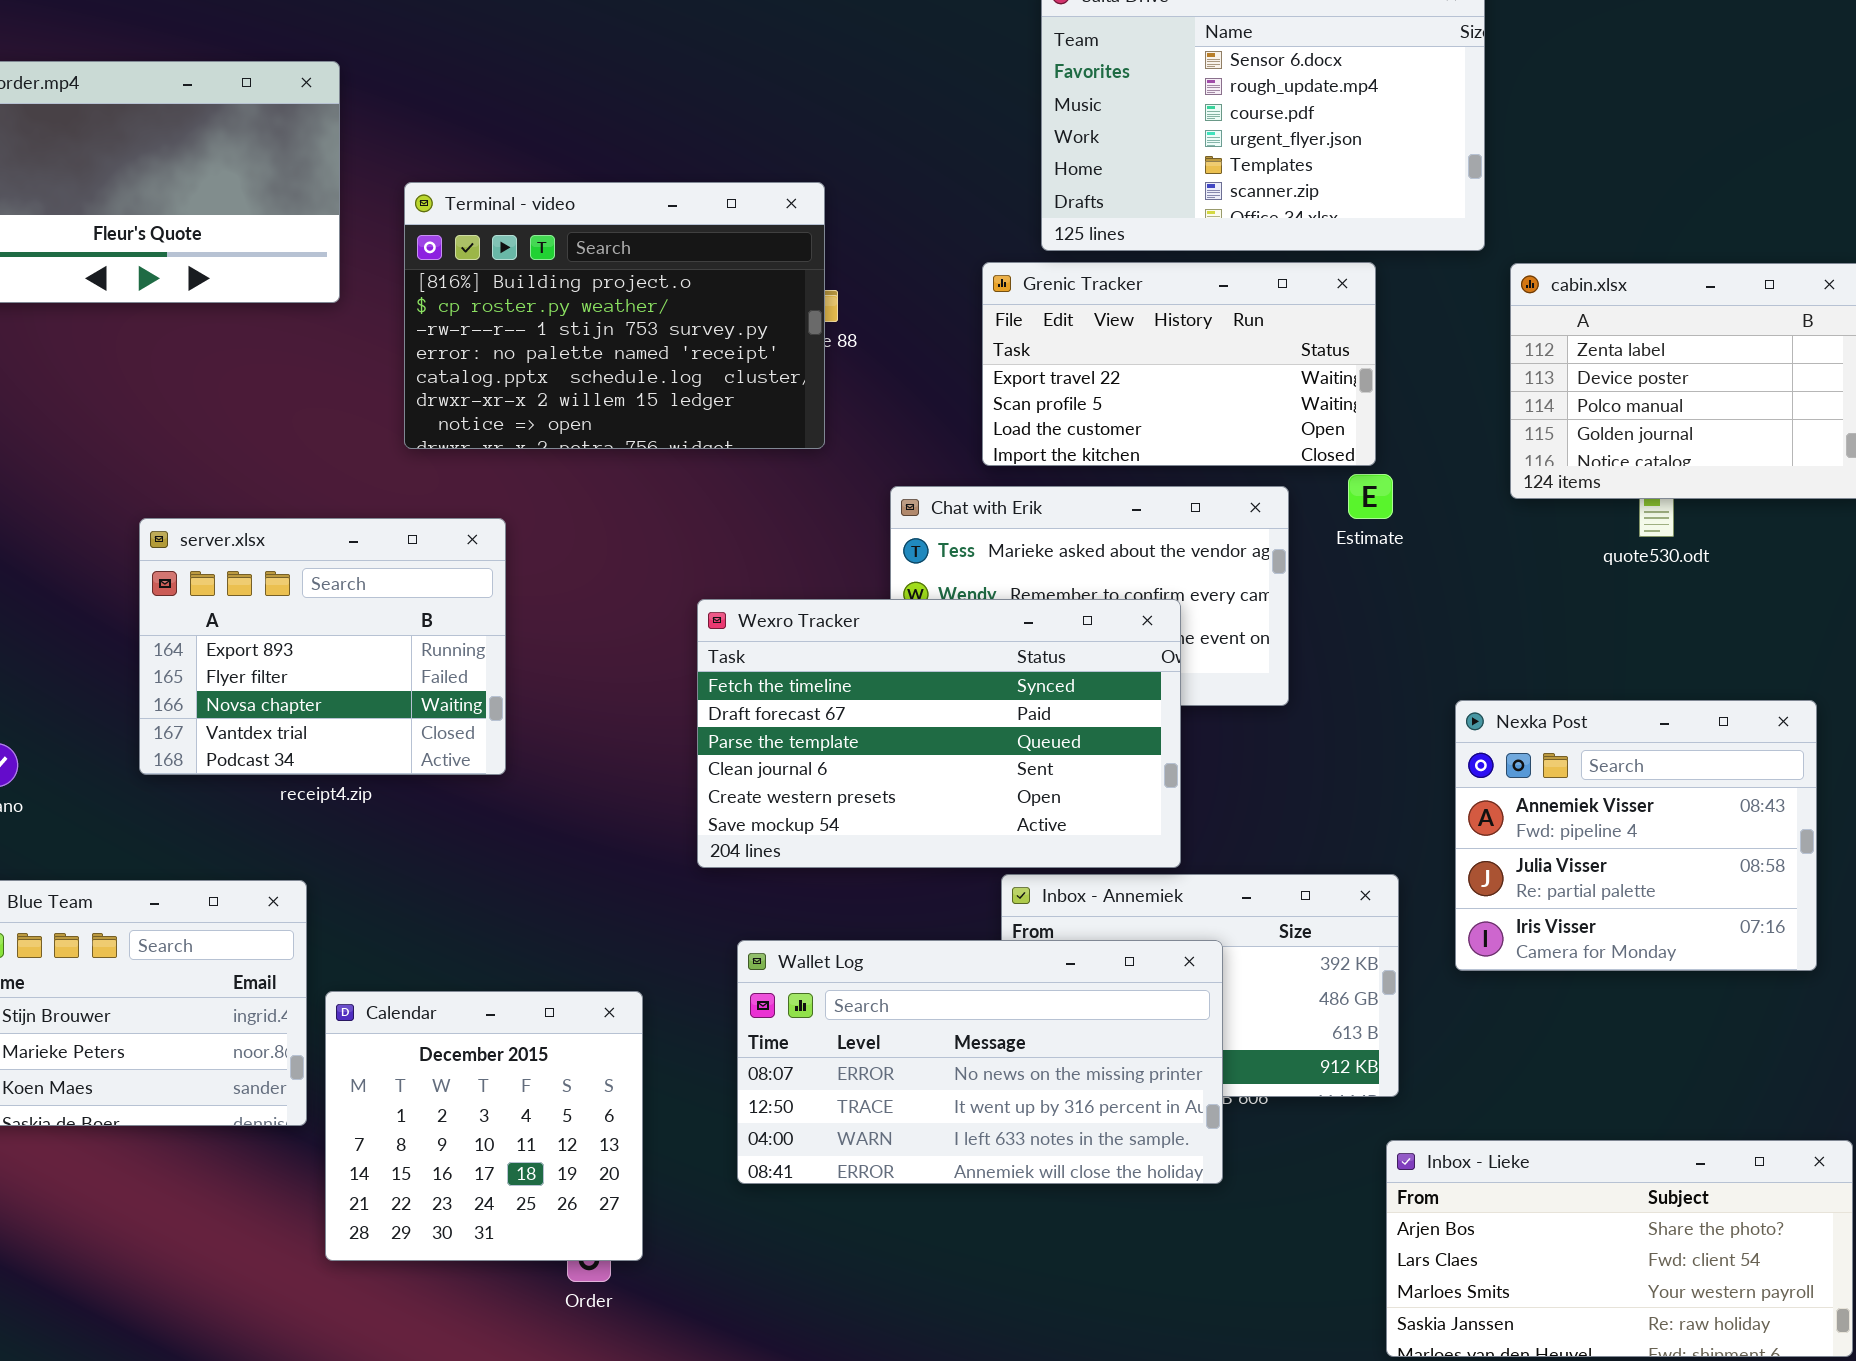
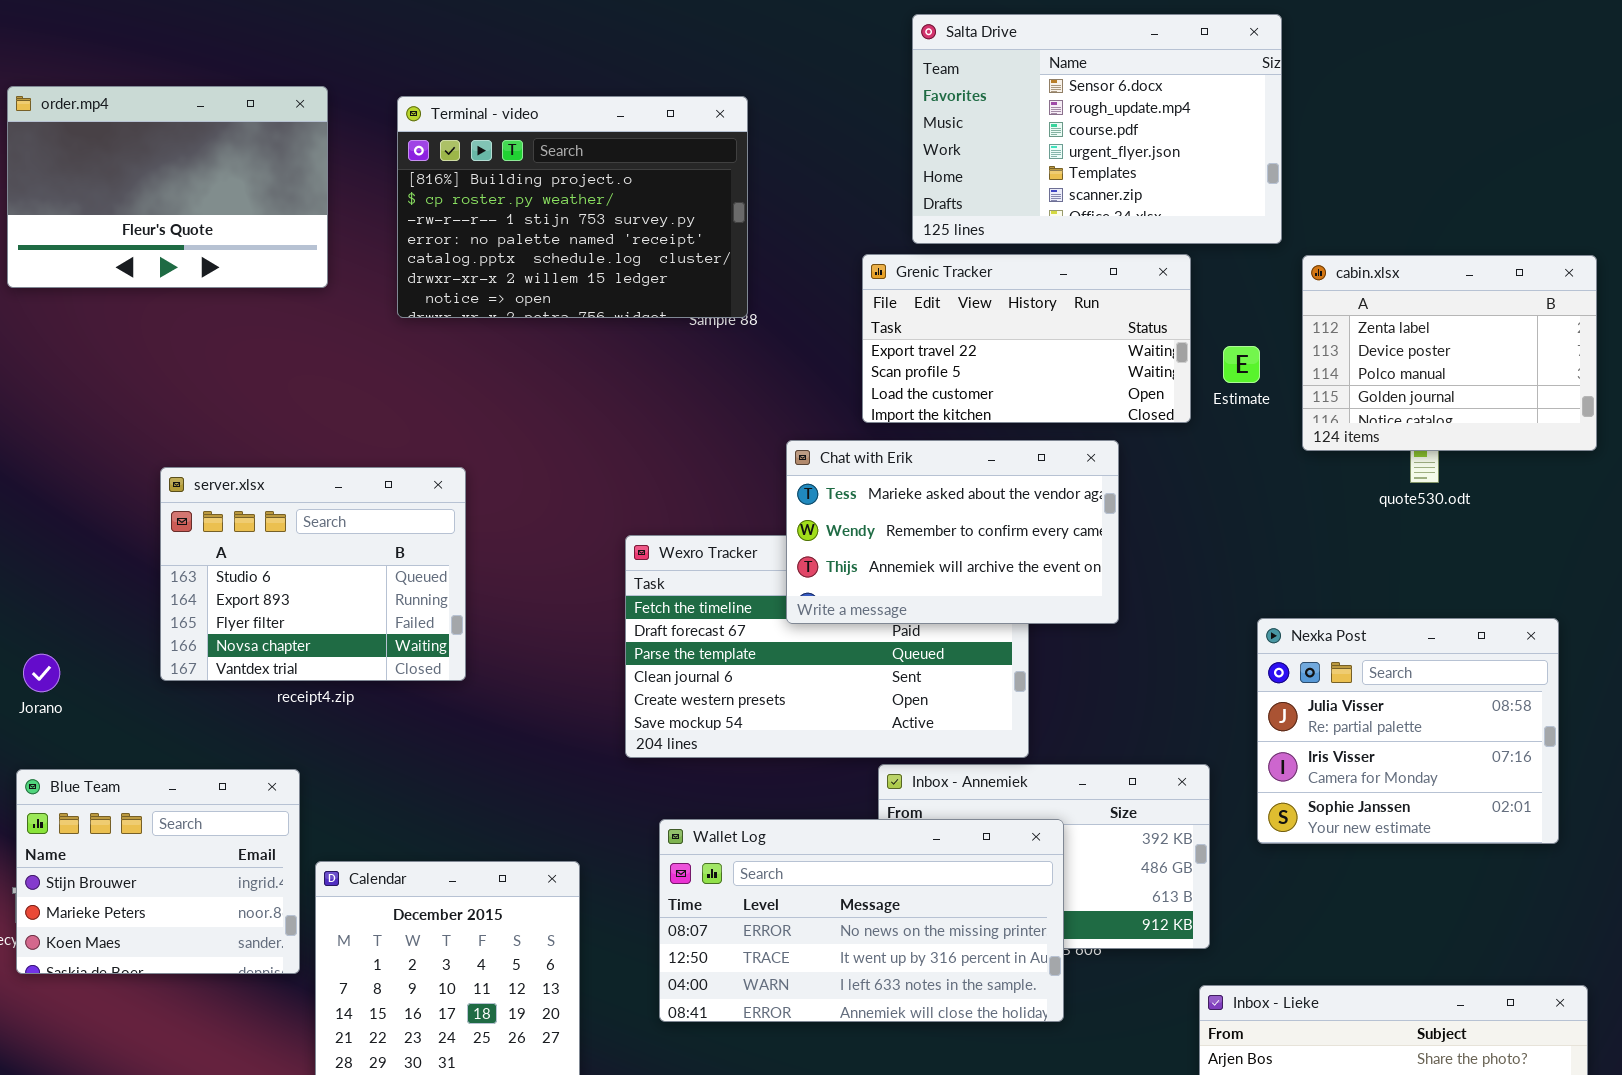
Terminal - video: [404,182,825,449] -> [397,96,748,318], moved
Estimate: [1348,474,1393,519] -> [1223,346,1260,383], moved
Chat with Erik: [890,486,1289,706] -> [786,440,1119,624], raised
server.xlsx: [139,518,506,775] -> [160,467,466,681], scrolled up 1 row
Nexka Post: [1455,700,1817,971] -> [1257,618,1559,844], scrolled down 1 row

